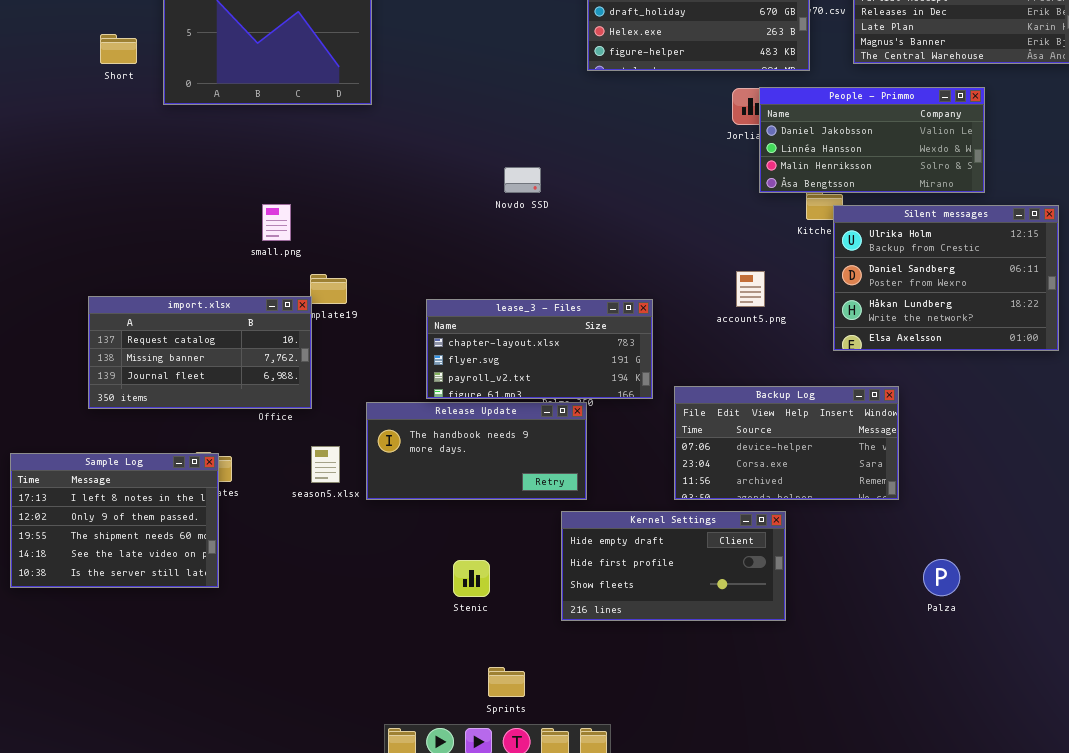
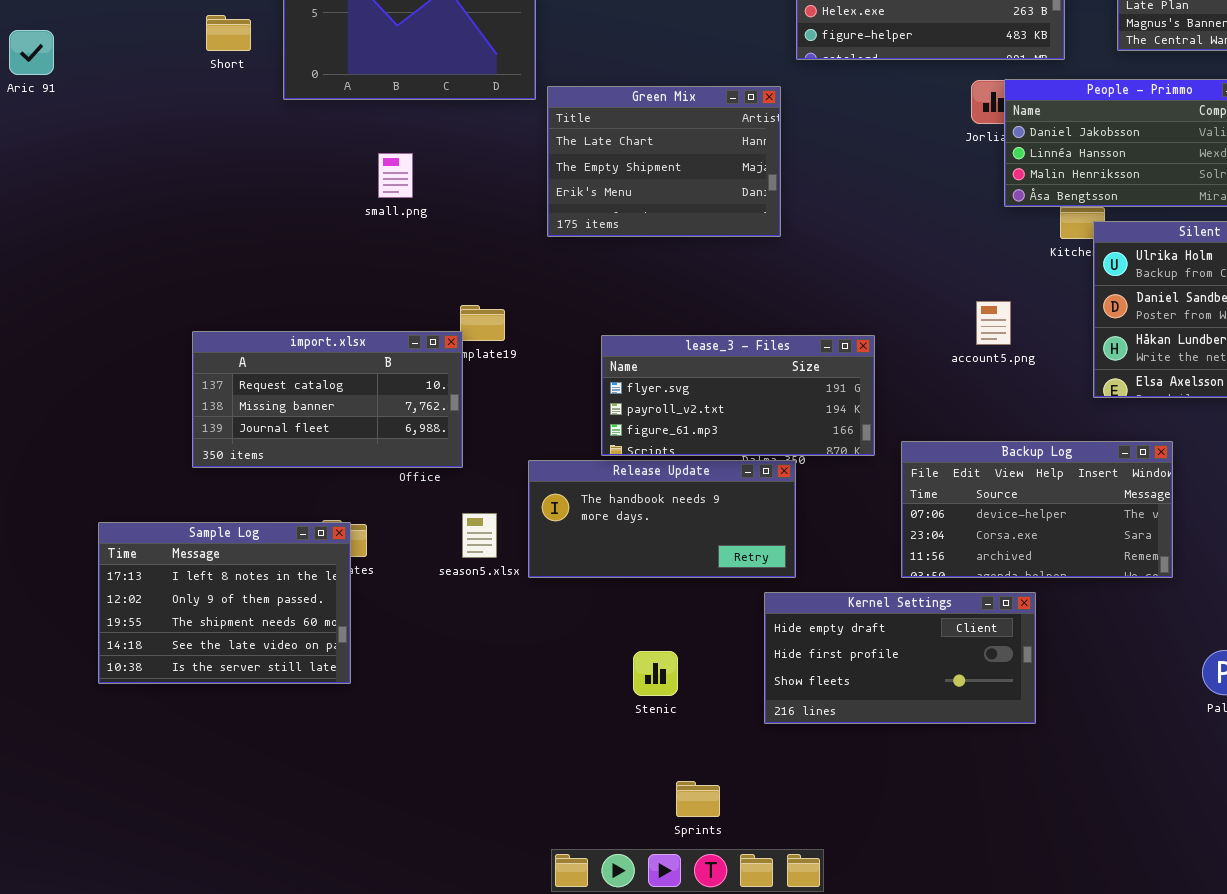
Green Mix: none -> [547,86,781,237], opened
small.png: [262,204,291,241] -> [378,153,413,198], moved
lease_3 - Files: [426,299,653,399] -> [601,335,875,456], scrolled down 1 row

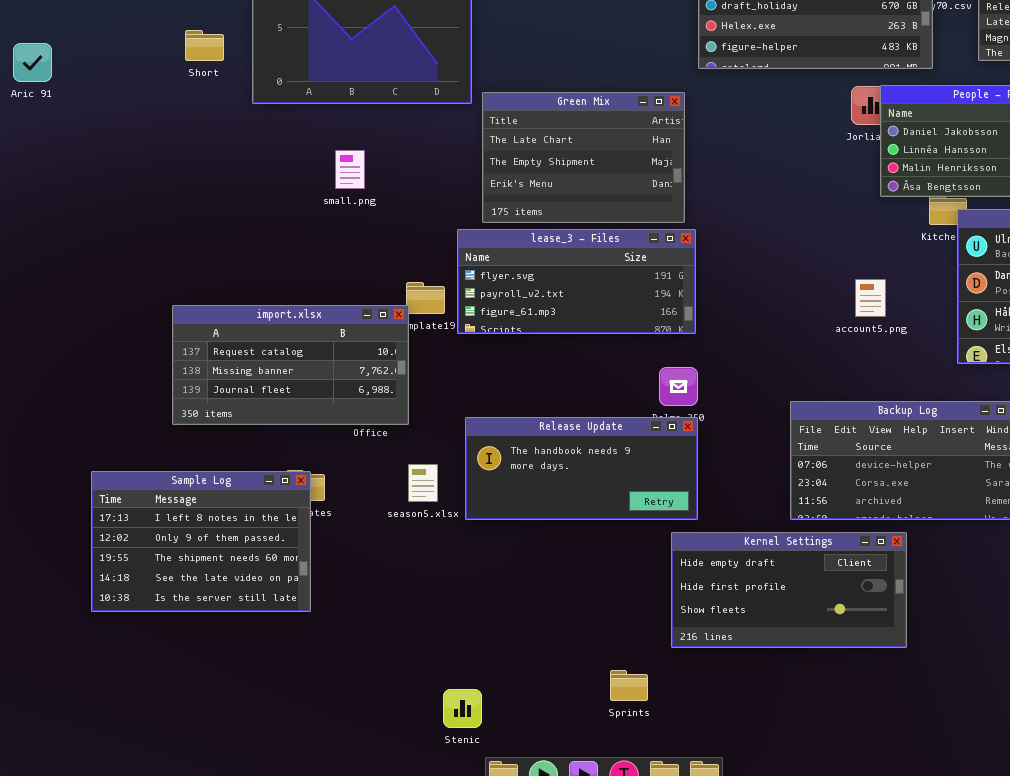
lease_3 - Files: [601,335,875,456] -> [457,229,696,334], moved
Stenic: [633,651,678,696] -> [443,689,482,728], moved
Sprints: [676,781,720,817] -> [610,670,648,701], moved

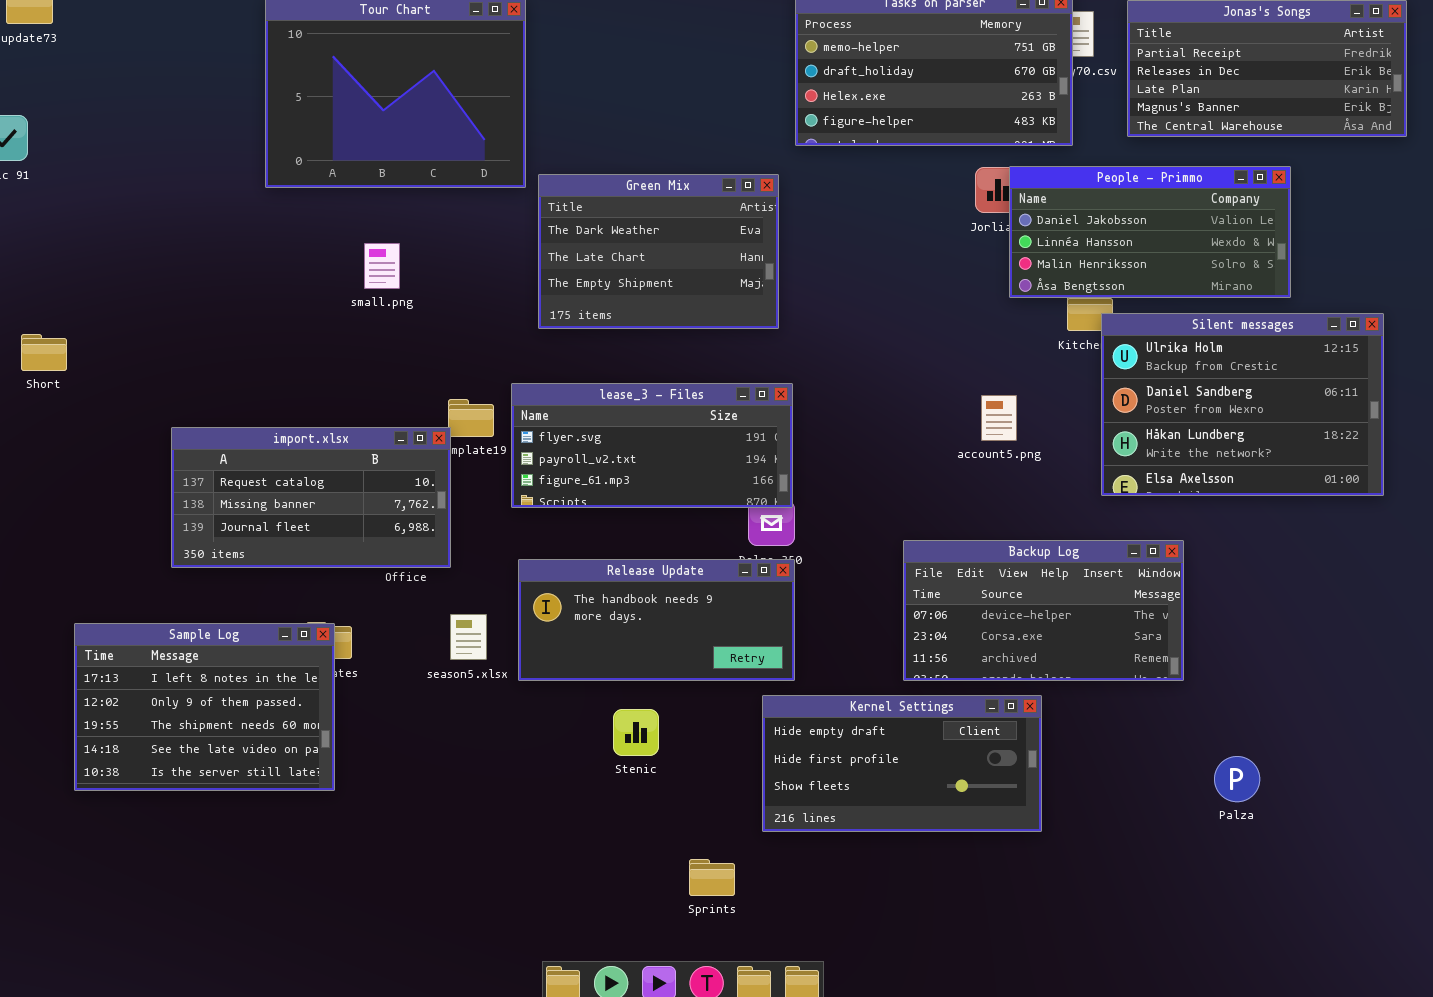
Short: [185,30,224,61] -> [21,334,67,371], moved
Green Mix: [482,92,685,223] -> [538,174,779,329], scrolled up 1 row
lease_3 - Files: [457,229,696,334] -> [511,383,793,508], moved
Stenic: [443,689,482,728] -> [613,709,659,756], moved

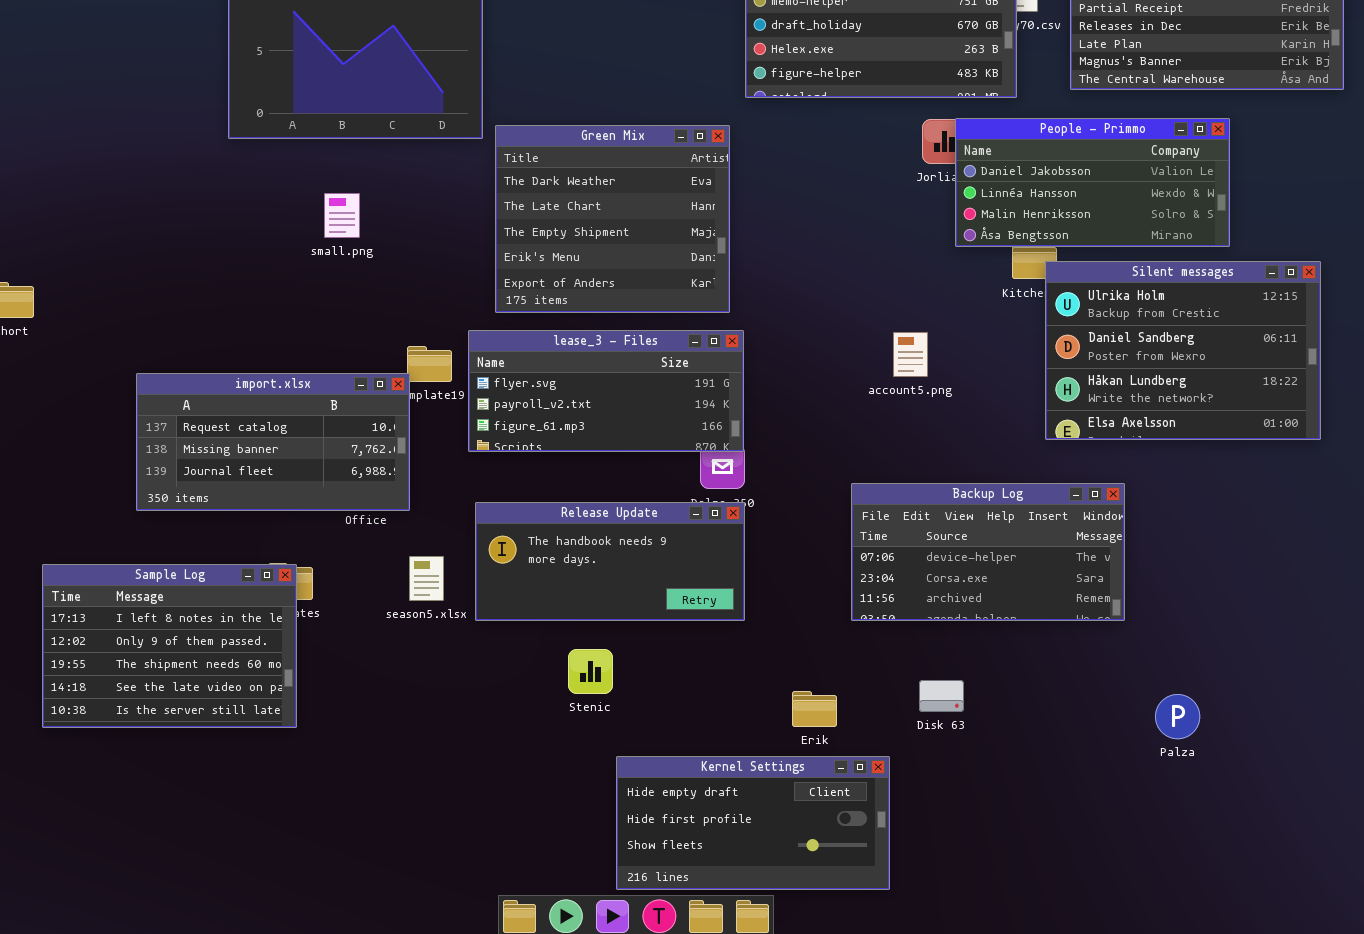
Green Mix: [538,174,779,329] -> [495,125,730,313], resized
account5.png: [981,395,1017,441] -> [893,332,928,377], moved
Kernel Settings: [762,695,1042,832] -> [616,756,890,890], moved

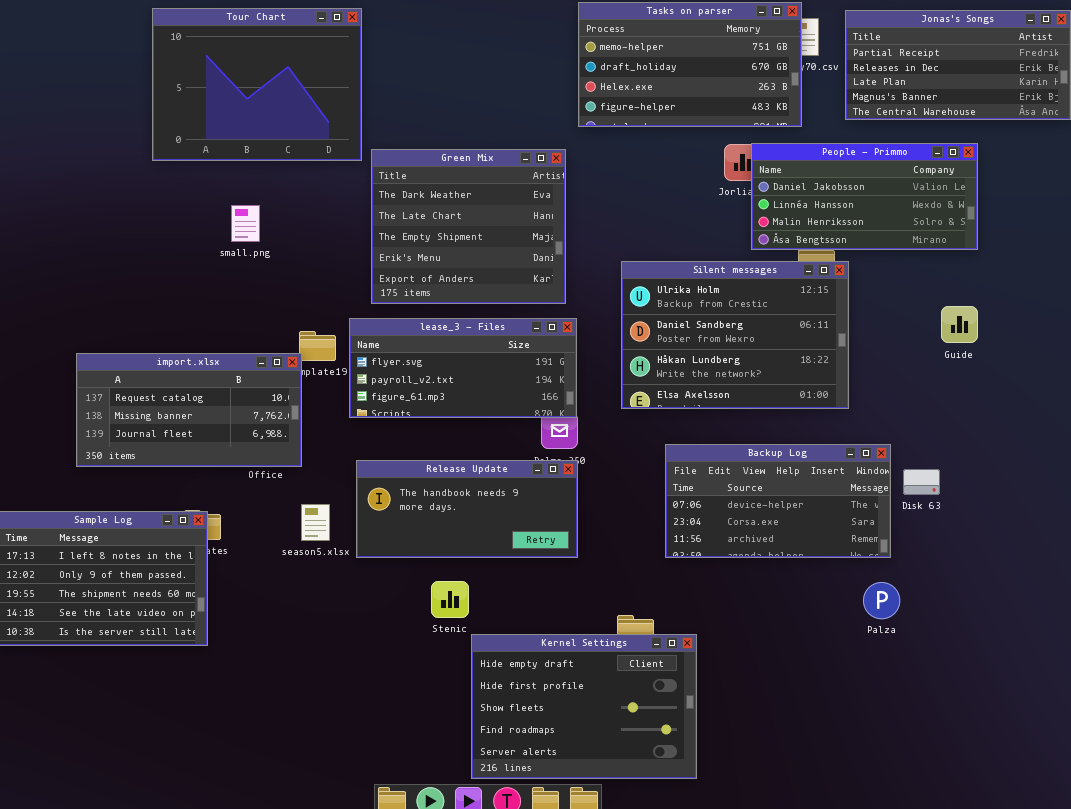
Silent messages: [1045,261,1321,440] -> [621,261,849,409], moved
Disk 63: [919,680,964,712] -> [903,469,940,495], moved
Palza: [1155,694,1200,739] -> [863,582,900,619], moved
Kernel Settings: [616,756,890,890] -> [471,634,697,779], resized

